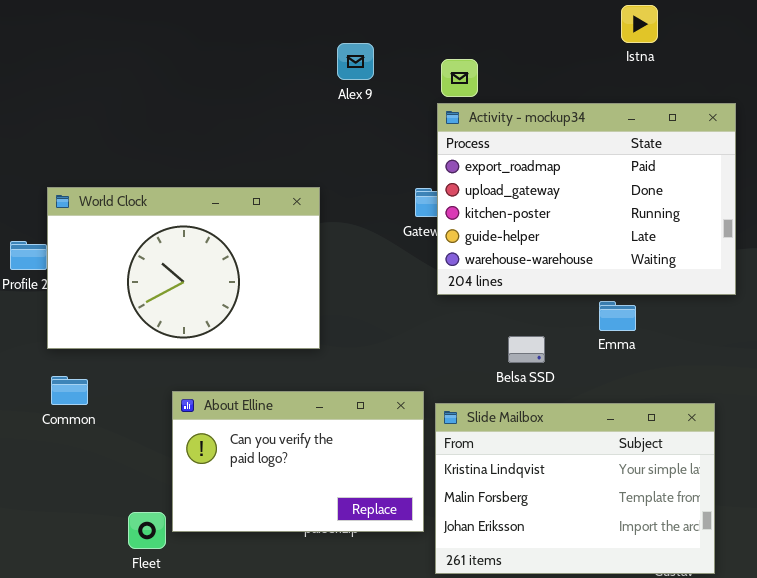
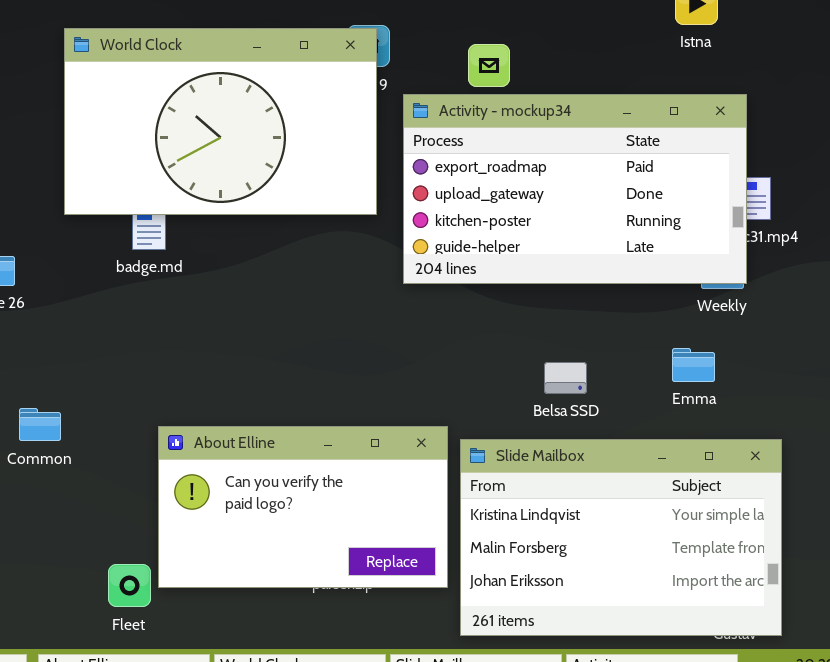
Activity - mockup34: [437,103,736,295] -> [403,94,747,284], moved, resized
World Clock: [47,187,320,349] -> [64,28,377,215], moved
Emma: [599,301,636,331] -> [672,348,715,382], moved

